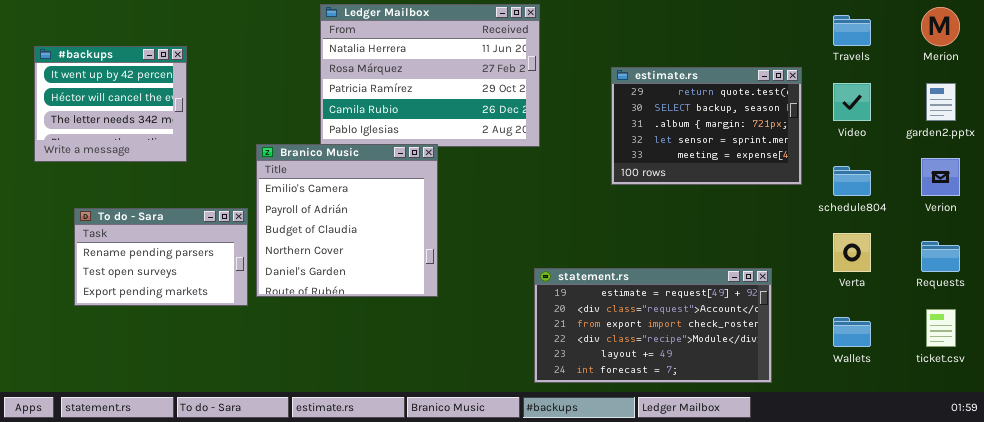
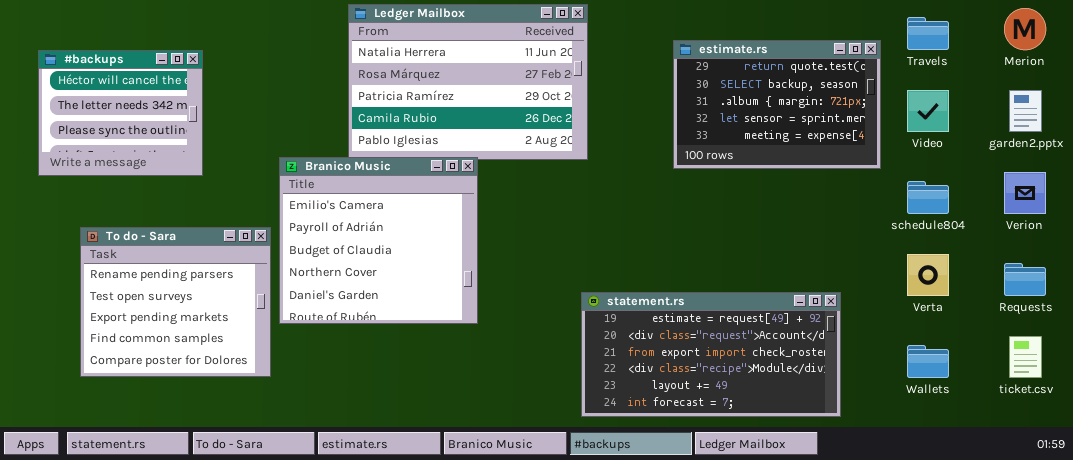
#backups: [34,46,187,162] -> [38,50,203,176], scrolled down 1 row
estimate.rs: [611,67,802,185] -> [673,40,881,169], moved
To do - Sara: [74,208,248,306] -> [80,227,271,377], resized

